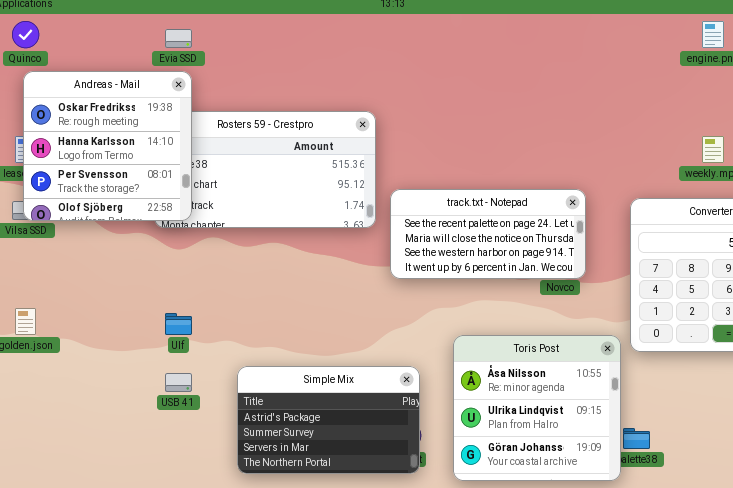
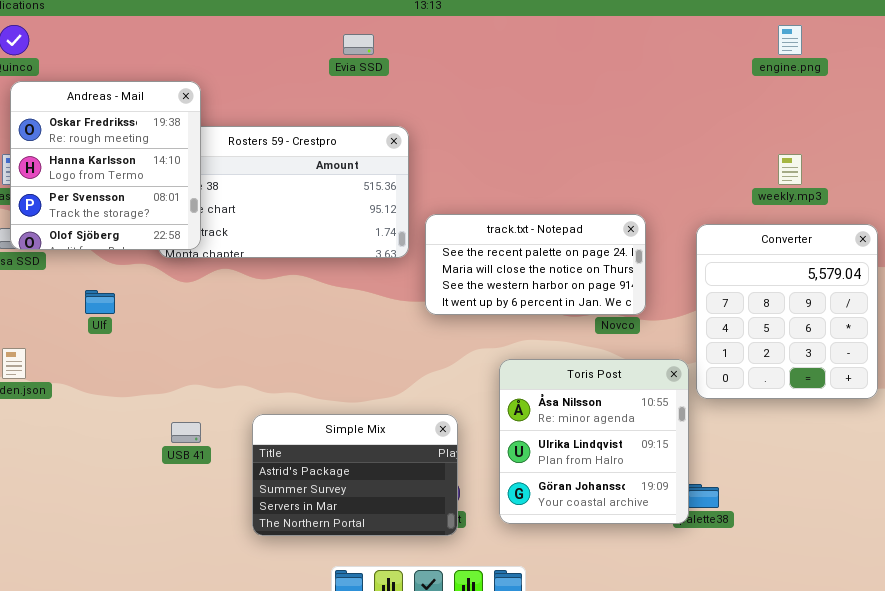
Evia SSD: [165,29,192,48] -> [343,34,374,55], moved
Ulf: [165,313,192,335] -> [85,290,115,314], moved
Toris Post: [453,335,621,481] -> [499,359,689,524], moved

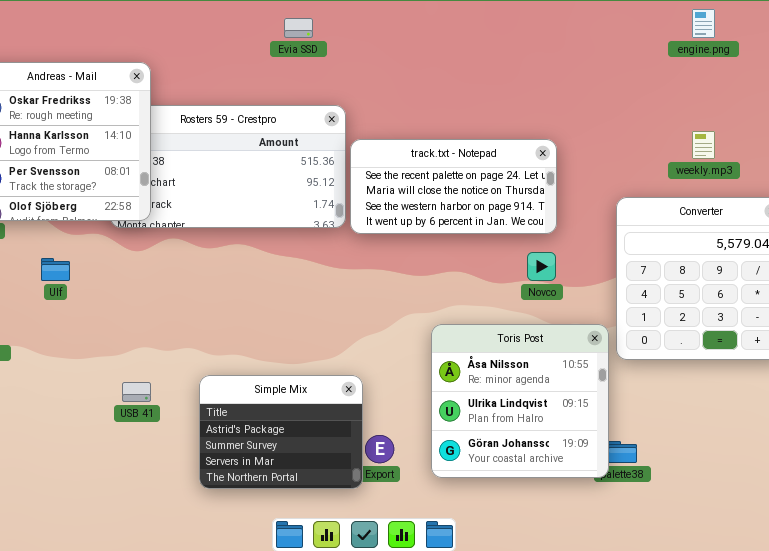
track.txt - Notepad: [425,214,646,315] -> [350,139,557,234], moved
Simple Mix: [252,414,458,536] -> [199,375,363,489], resized

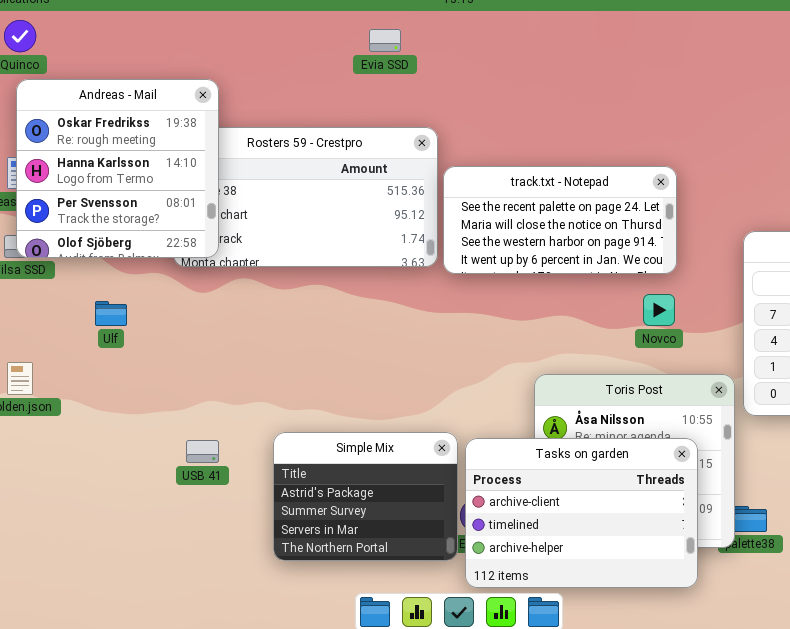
Tasks on garden: none -> [465,438,698,588], opened

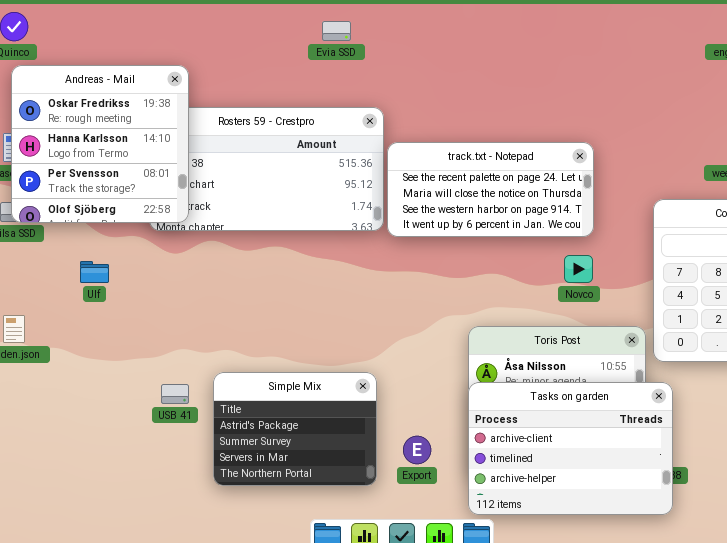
Simple Mix: [273,432,458,561] -> [213,372,377,486], moved
Tasks on garden: [465,438,698,588] -> [468,382,673,515], moved

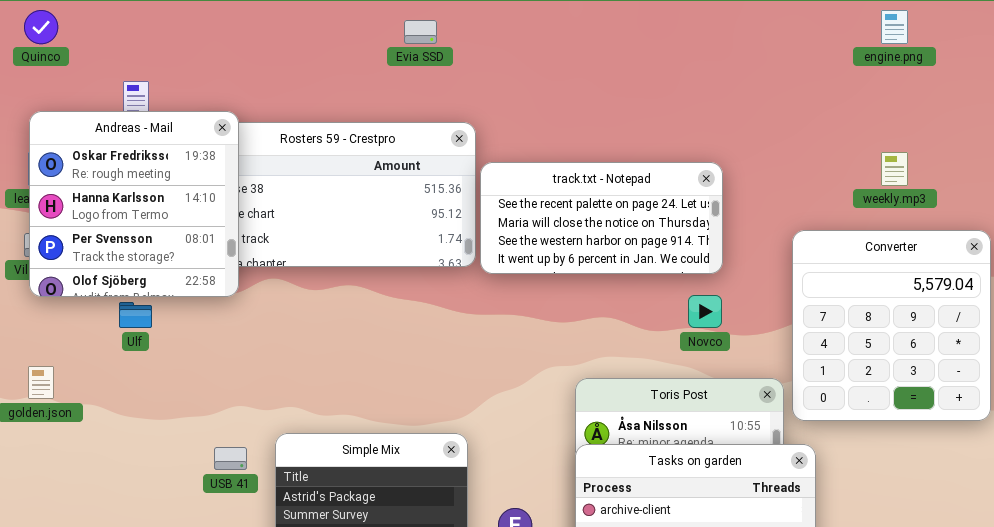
Andreas - Mail: [11,65,189,223] -> [29,111,239,297], moved

